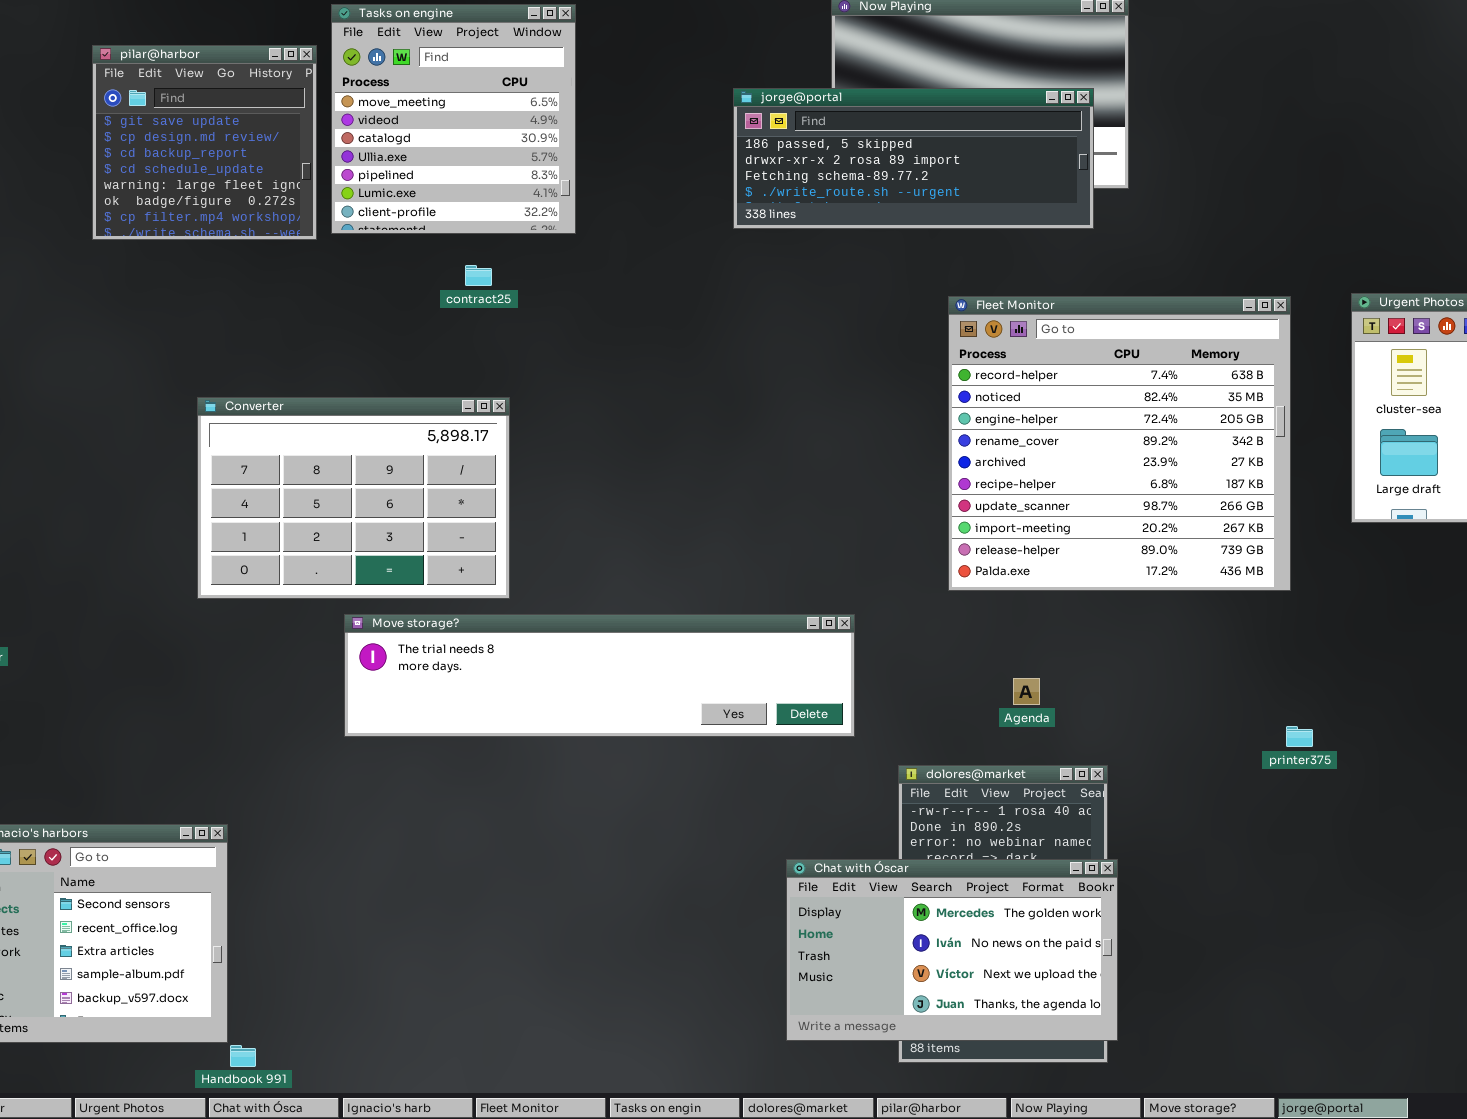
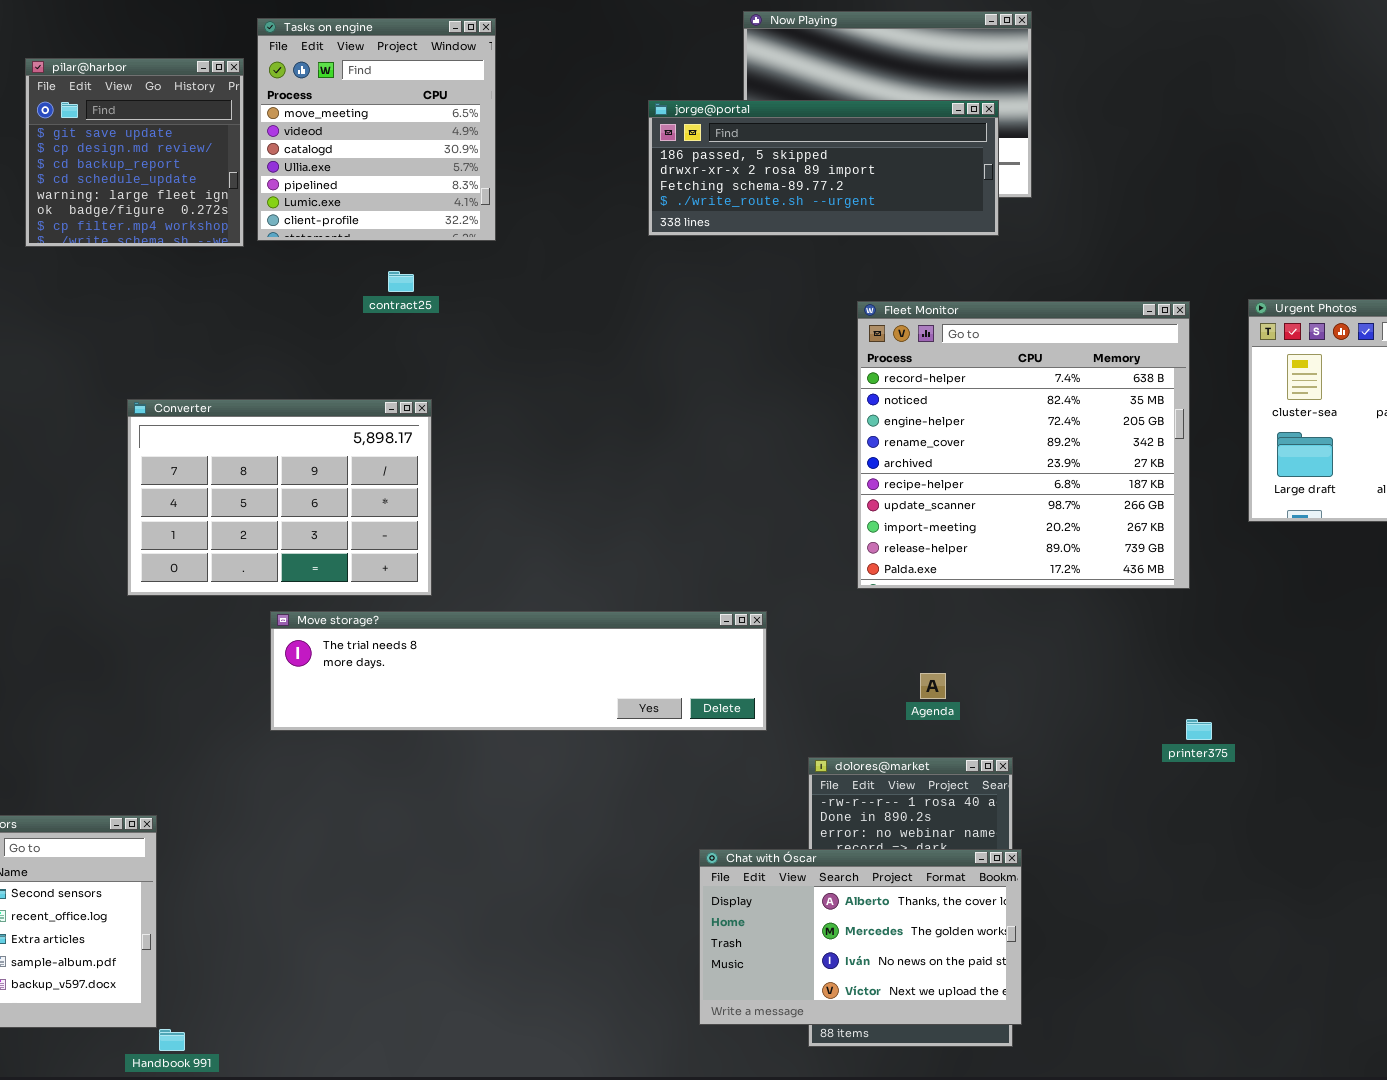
Chat with Óscar: [786,859,1118,1041] -> [699,849,1022,1025], scrolled up 1 row

